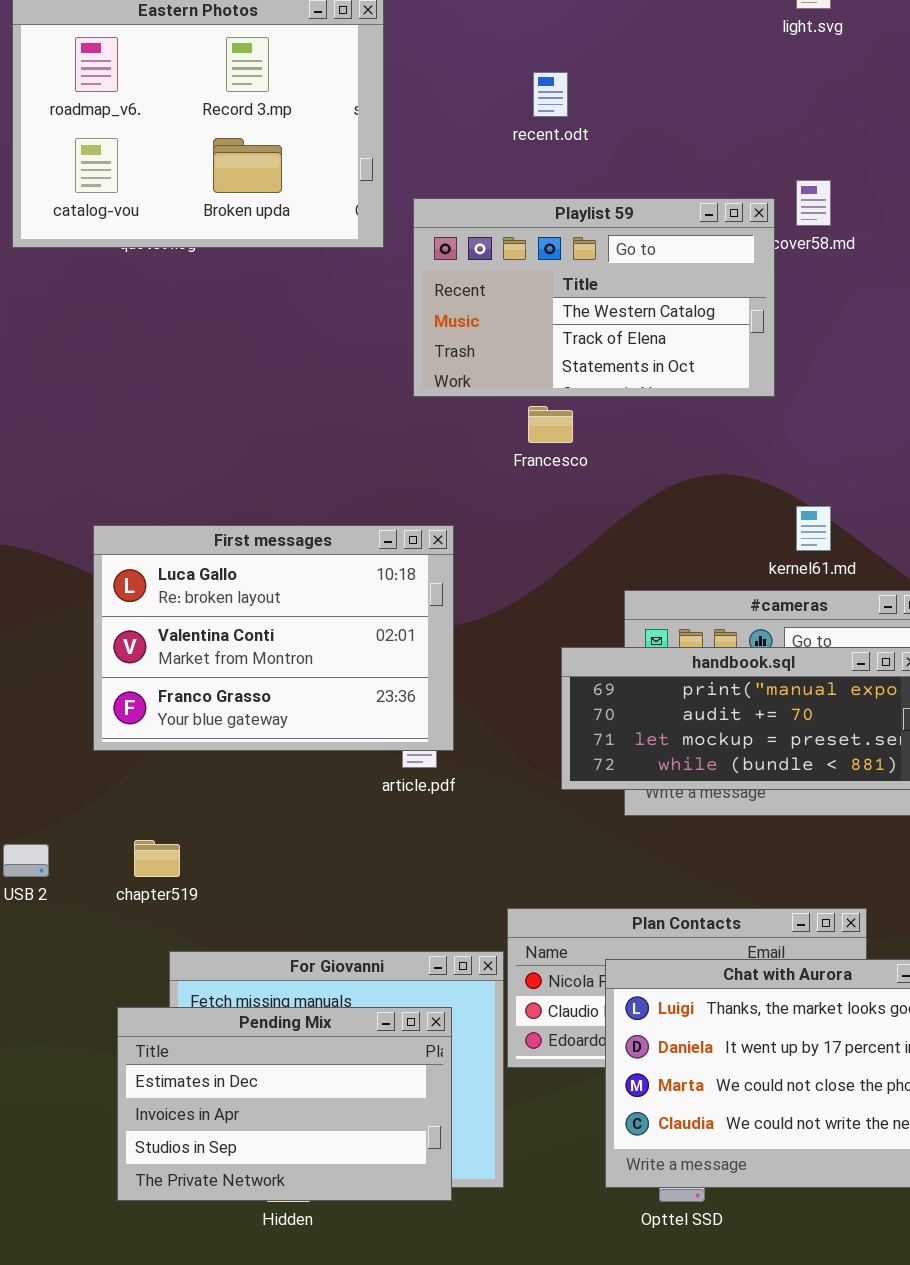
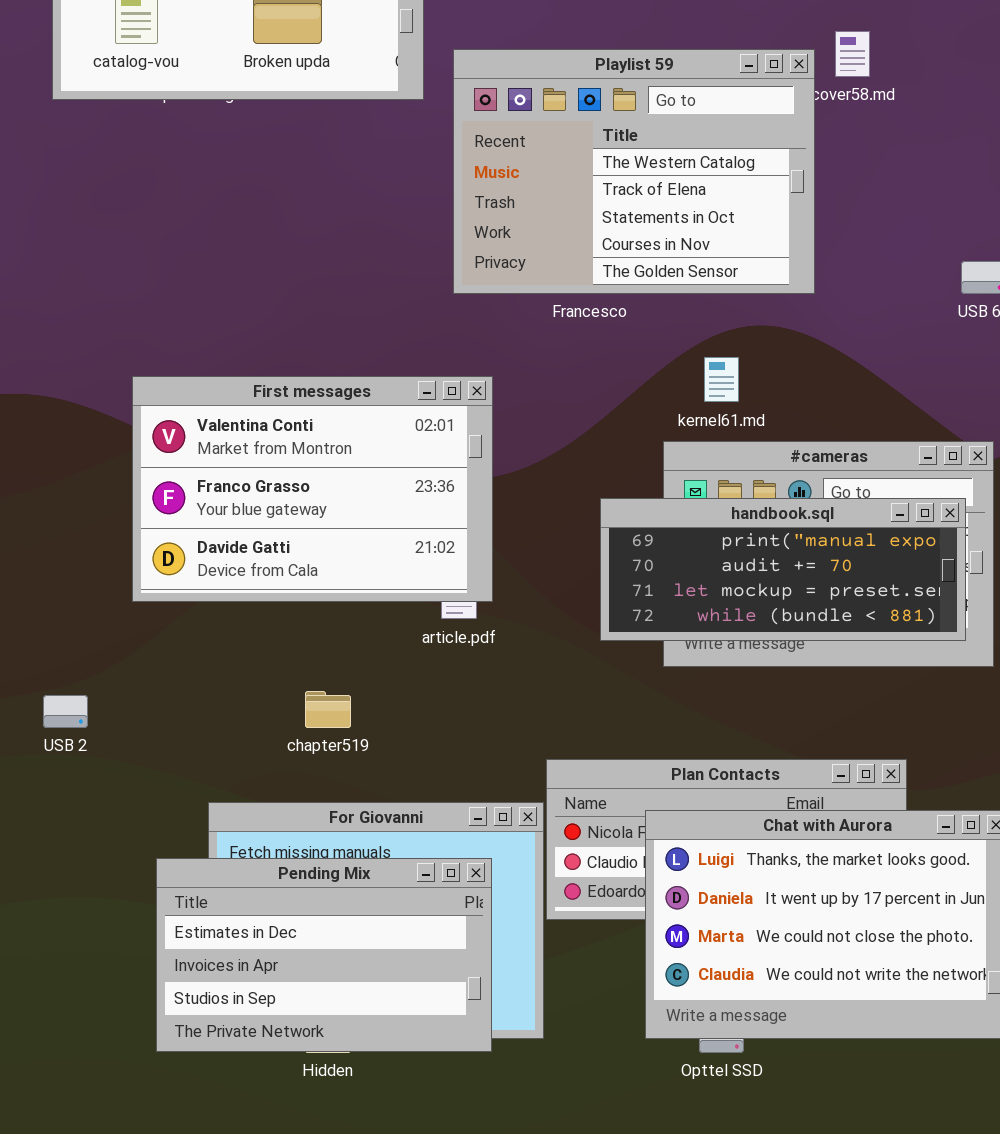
Playlist 59: [413,198,775,397] -> [453,49,815,294], resized
kernel61.md: [796,506,831,551] -> [704,357,739,402], moved
First messages: [93,525,454,751] -> [132,376,493,602], scrolled down 1 row
chapter519: [134,840,180,877] -> [305,691,351,728], moved

